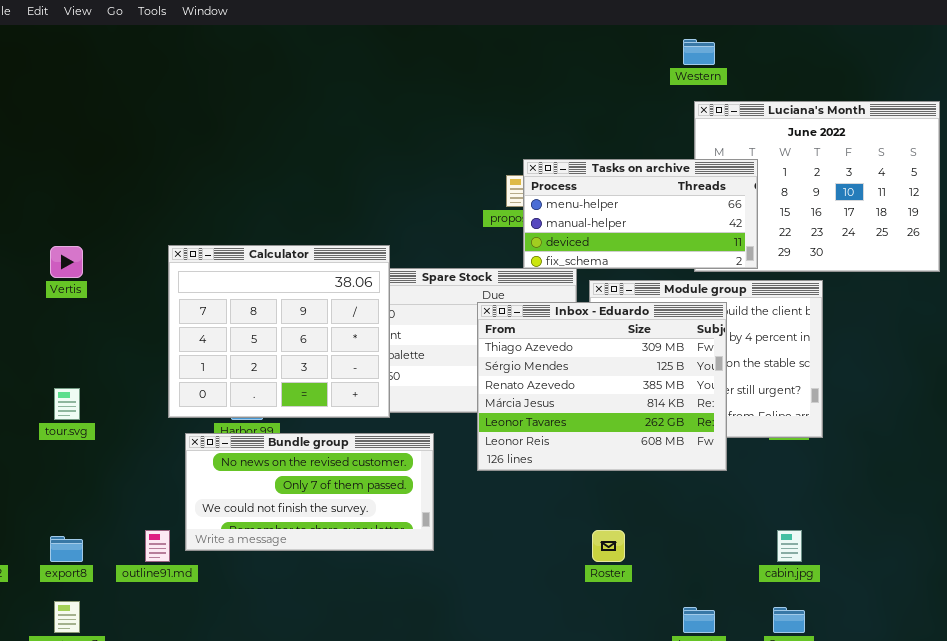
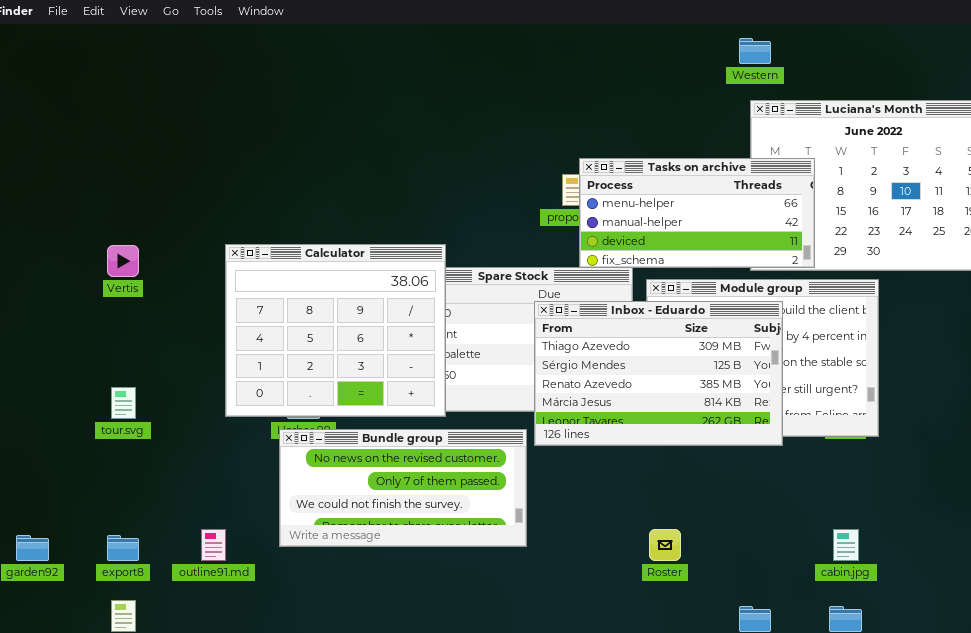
Inbox - Eduardo: [477,302,727,471] -> [534,301,783,446], resized
Bundle group: [185,433,434,551] -> [279,429,527,547], moved

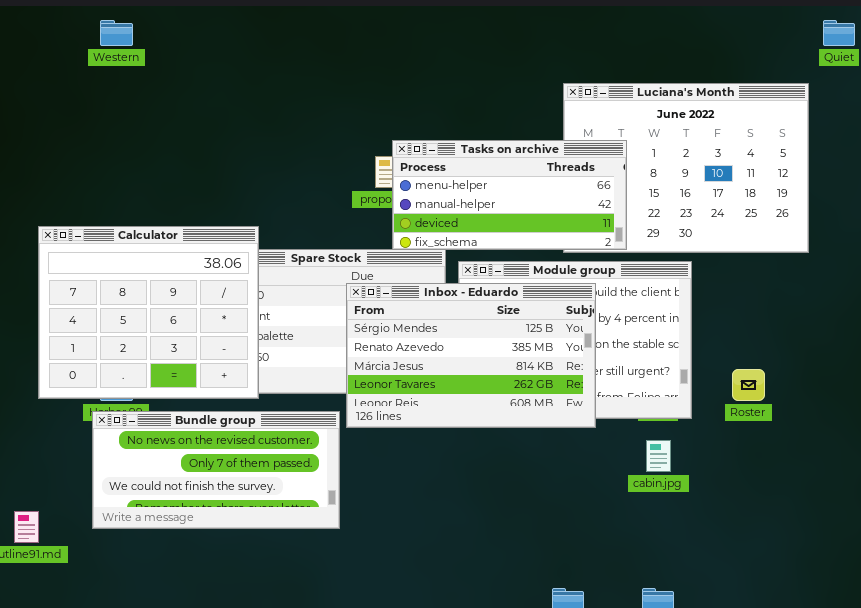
Western: [739,38,771,64] -> [100,20,133,46], moved
Inbox - Eduardo: [534,301,783,446] -> [346,283,596,428], scrolled down 1 row
Roster: [649,529,681,561] -> [732,369,765,401], moved
cabin.jpg: [833,529,859,561] -> [646,440,671,472], moved

